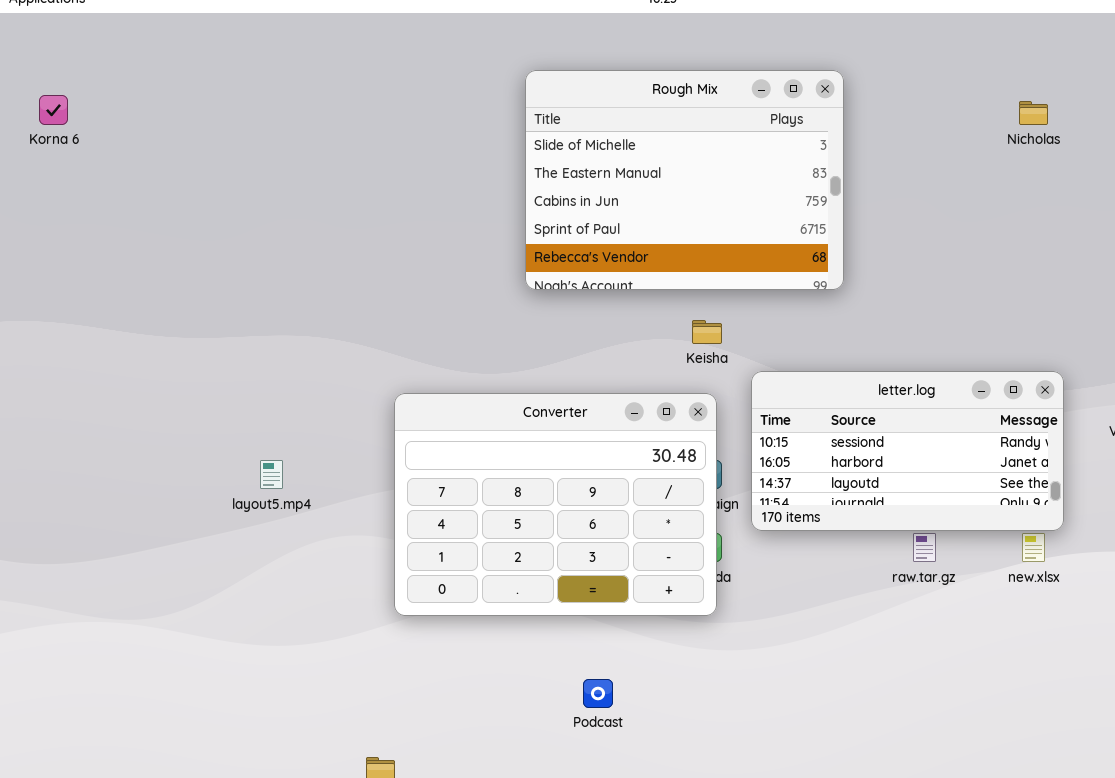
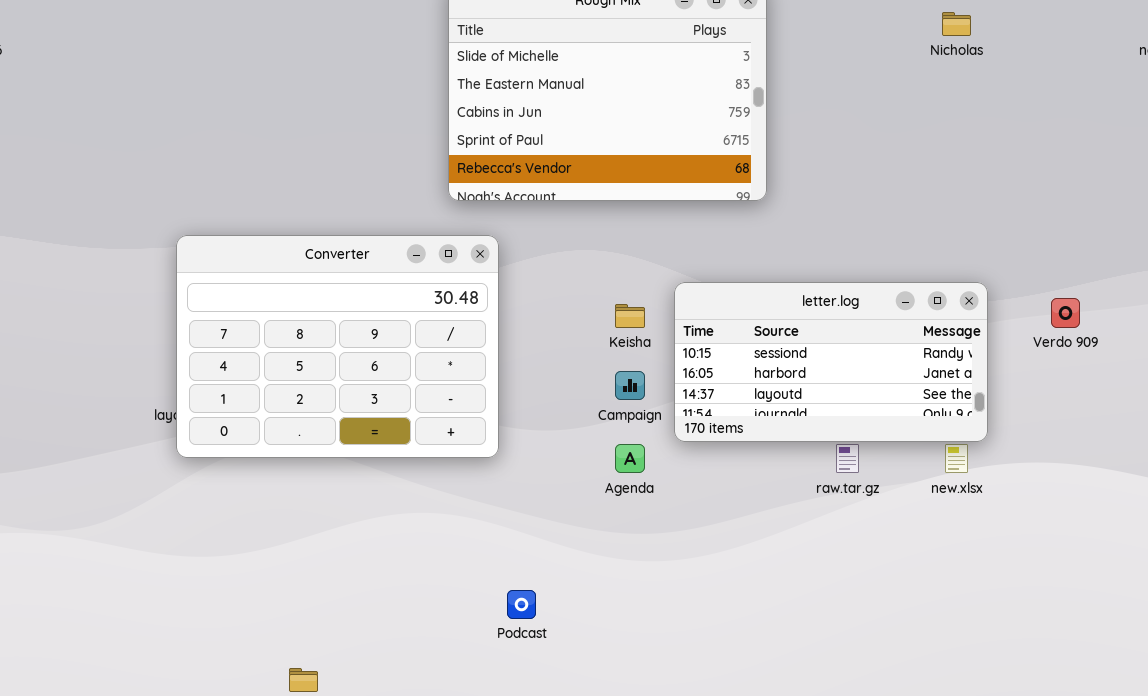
Keisha: [692,320,722,344] -> [615,304,645,328], moved
Converter: [394,393,717,616] -> [176,235,499,458], moved

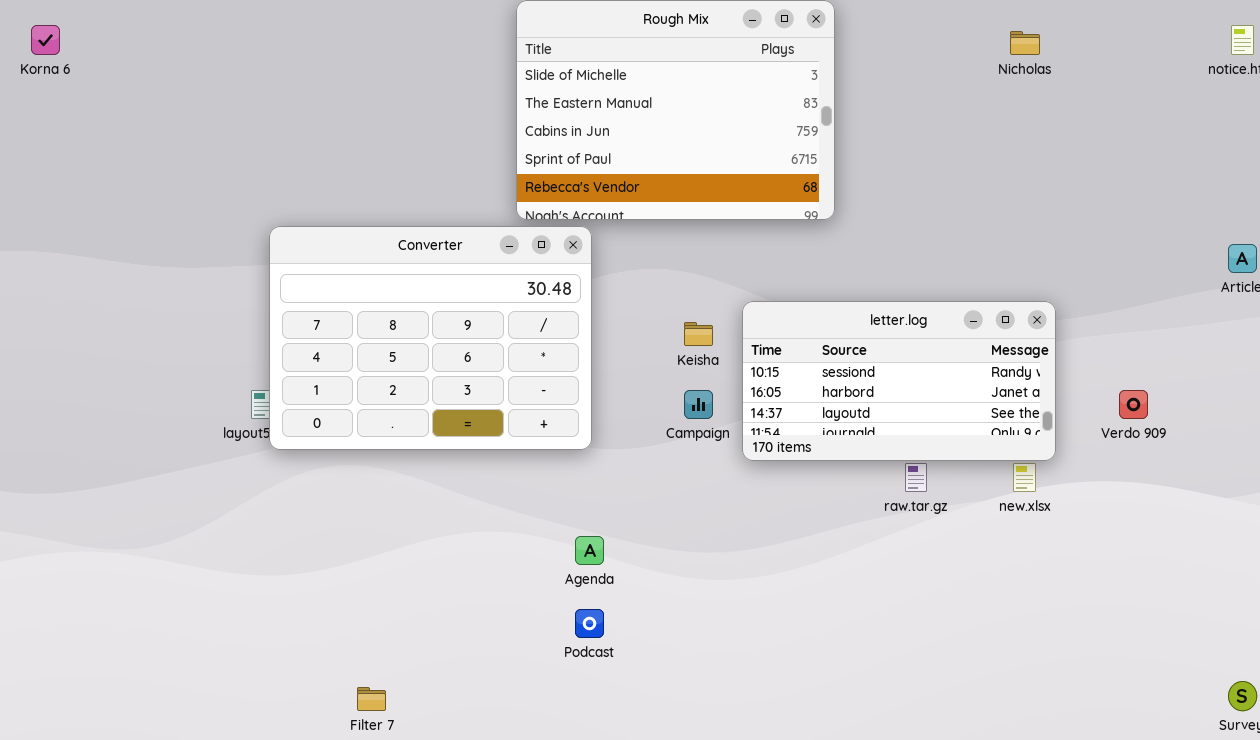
Converter: [176,235,499,458] -> [269,226,592,450], moved
Verdo 909: [1051,298,1080,328] -> [1119,390,1148,419], moved
Agenda: [615,444,645,473] -> [575,536,604,565], moved

